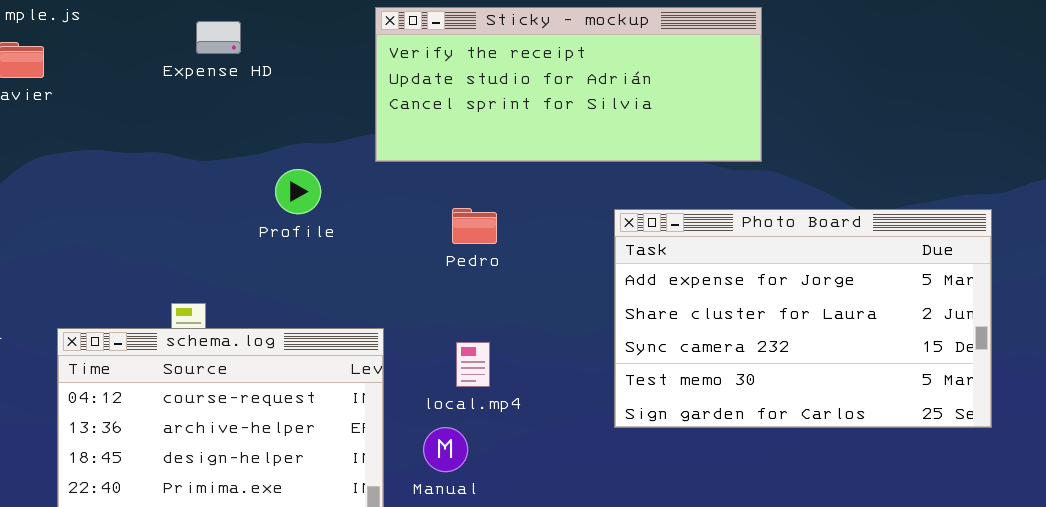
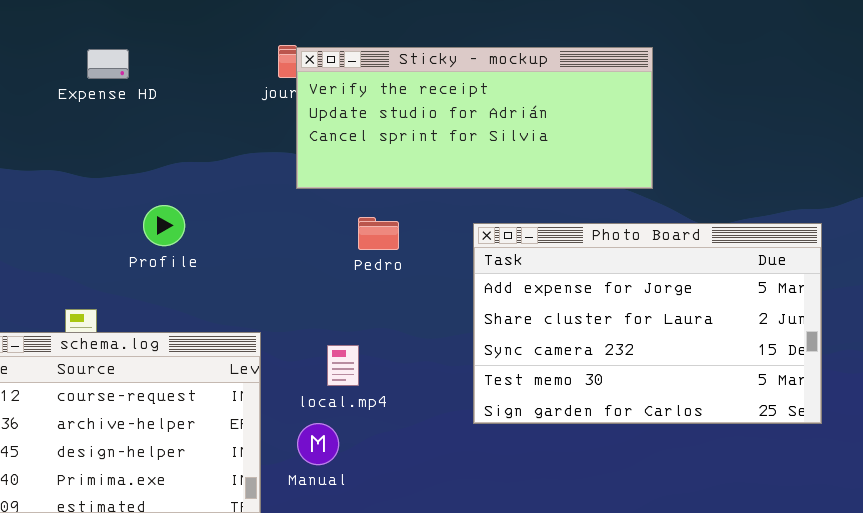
Sticky - mockup: [375,7,762,162] -> [296,47,653,189], moved
Profile: [275,169,321,214] -> [143,205,185,246], moved
Pedro: [452,208,497,244] -> [358,217,399,250], moved

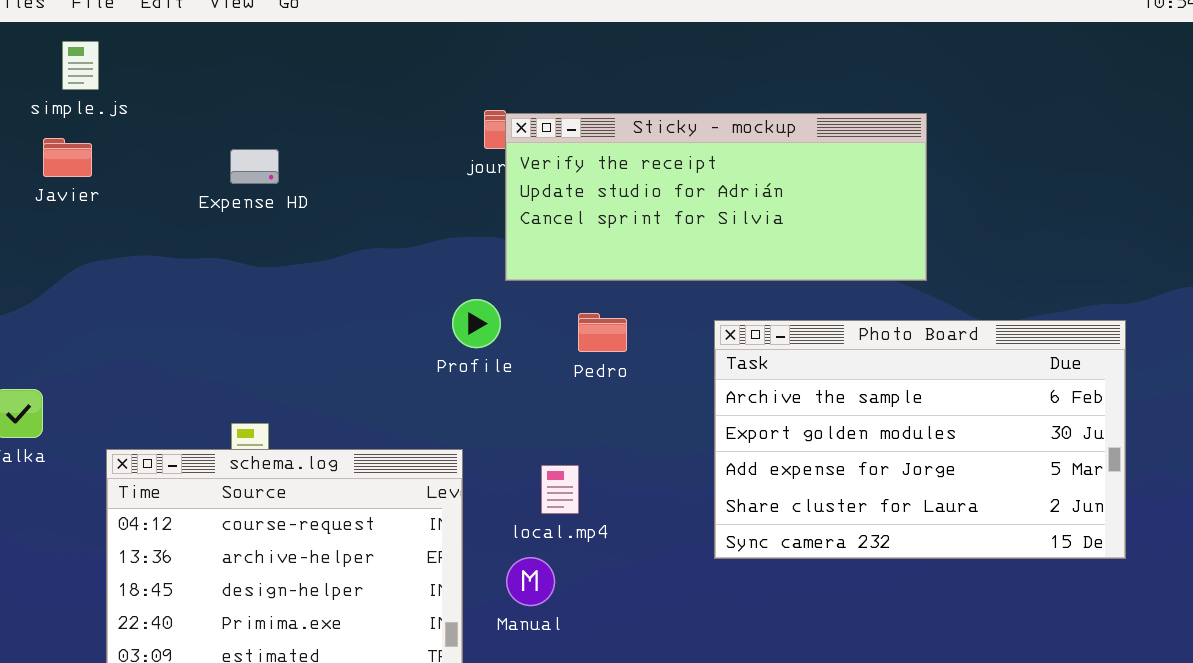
Expense HD: [87,49,129,79] -> [230,149,279,184], moved
Profile: [143,205,185,246] -> [452,299,501,348], moved
Photo Board: [473,223,822,424] -> [714,320,1126,559], scrolled up 2 rows

